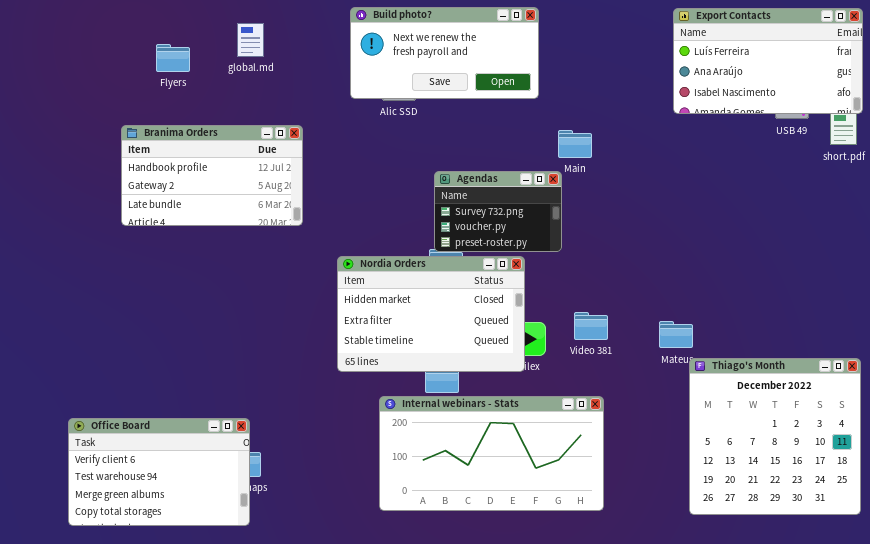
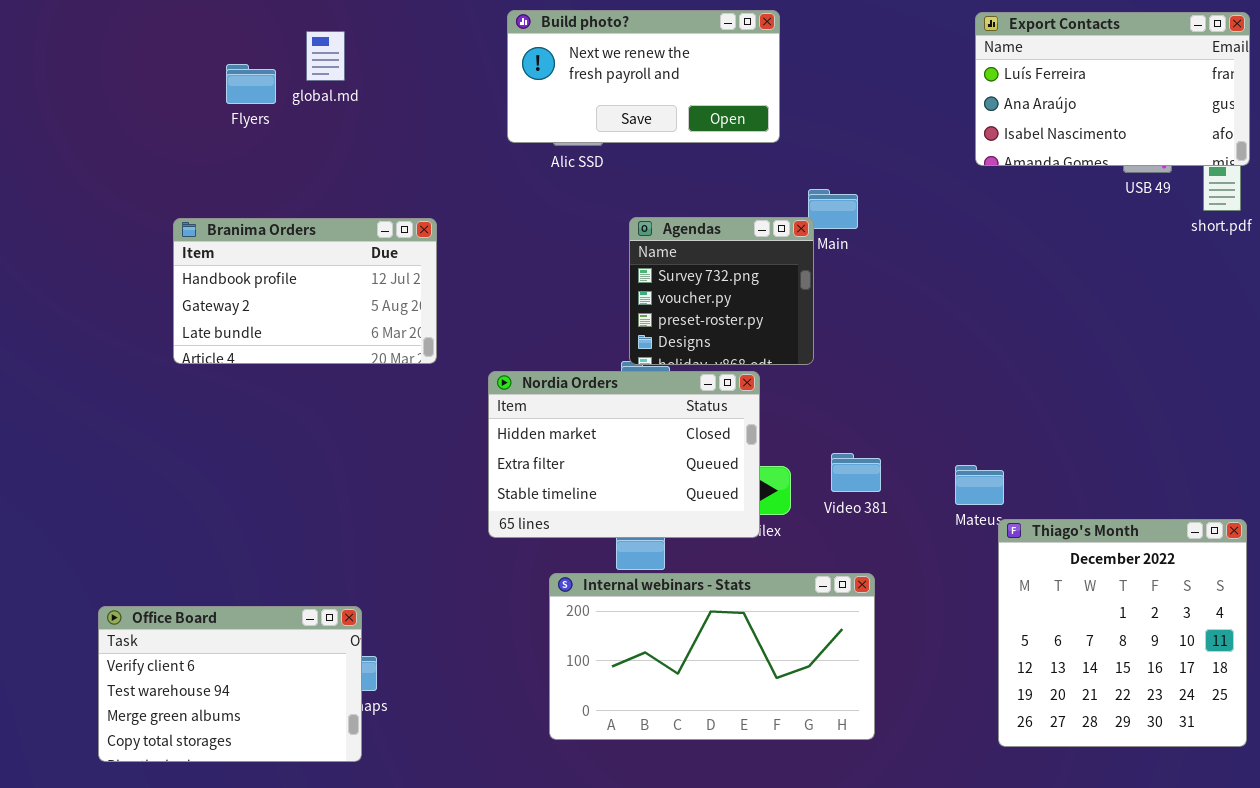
global.md: [237,23,264,57] -> [306,31,345,81], moved
Branima Orders: [121,125,303,226] -> [173,218,437,364], moved
Agendas: [434,171,562,252] -> [629,217,814,365], resized

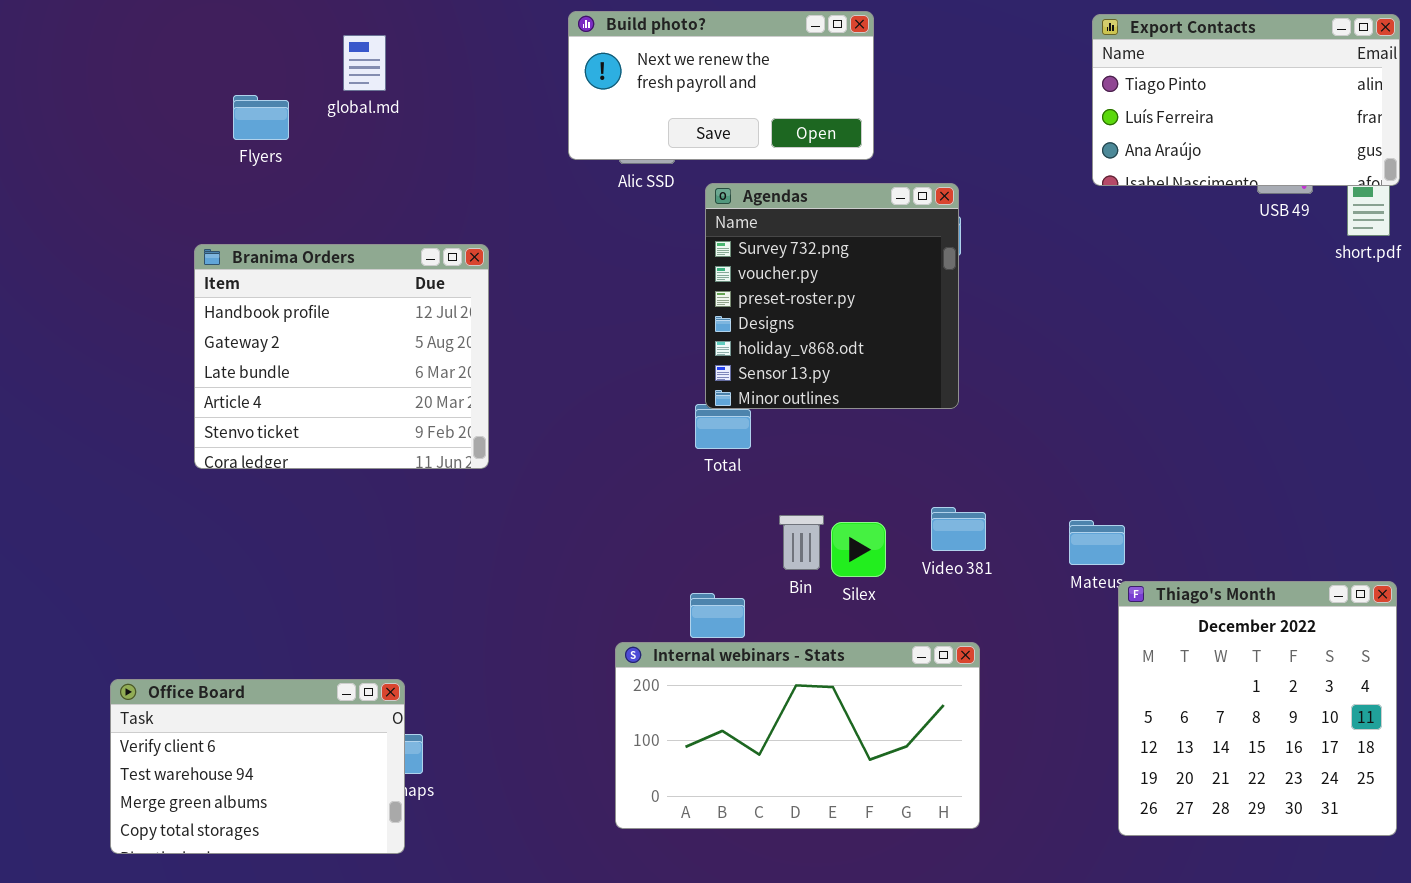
Export Contacts: [975,12,1250,166] -> [1092,14,1400,186], scrolled up 1 row
Flyers: [226,64,276,104] -> [233,95,289,140], moved
Agendas: [629,217,814,365] -> [705,183,959,409], resized
Branima Orders: [173,218,437,364] -> [194,244,489,469], resized
Nordia Orders: [488,371,760,538] -> none, closed

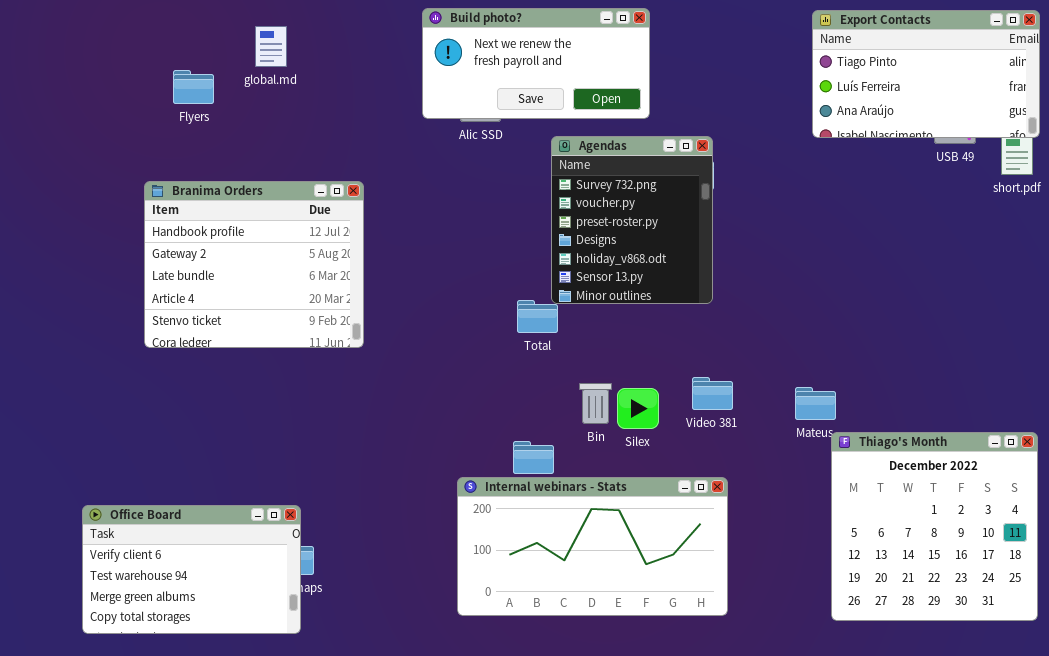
Agendas: [705,183,959,409] -> [551,136,713,304], resized

